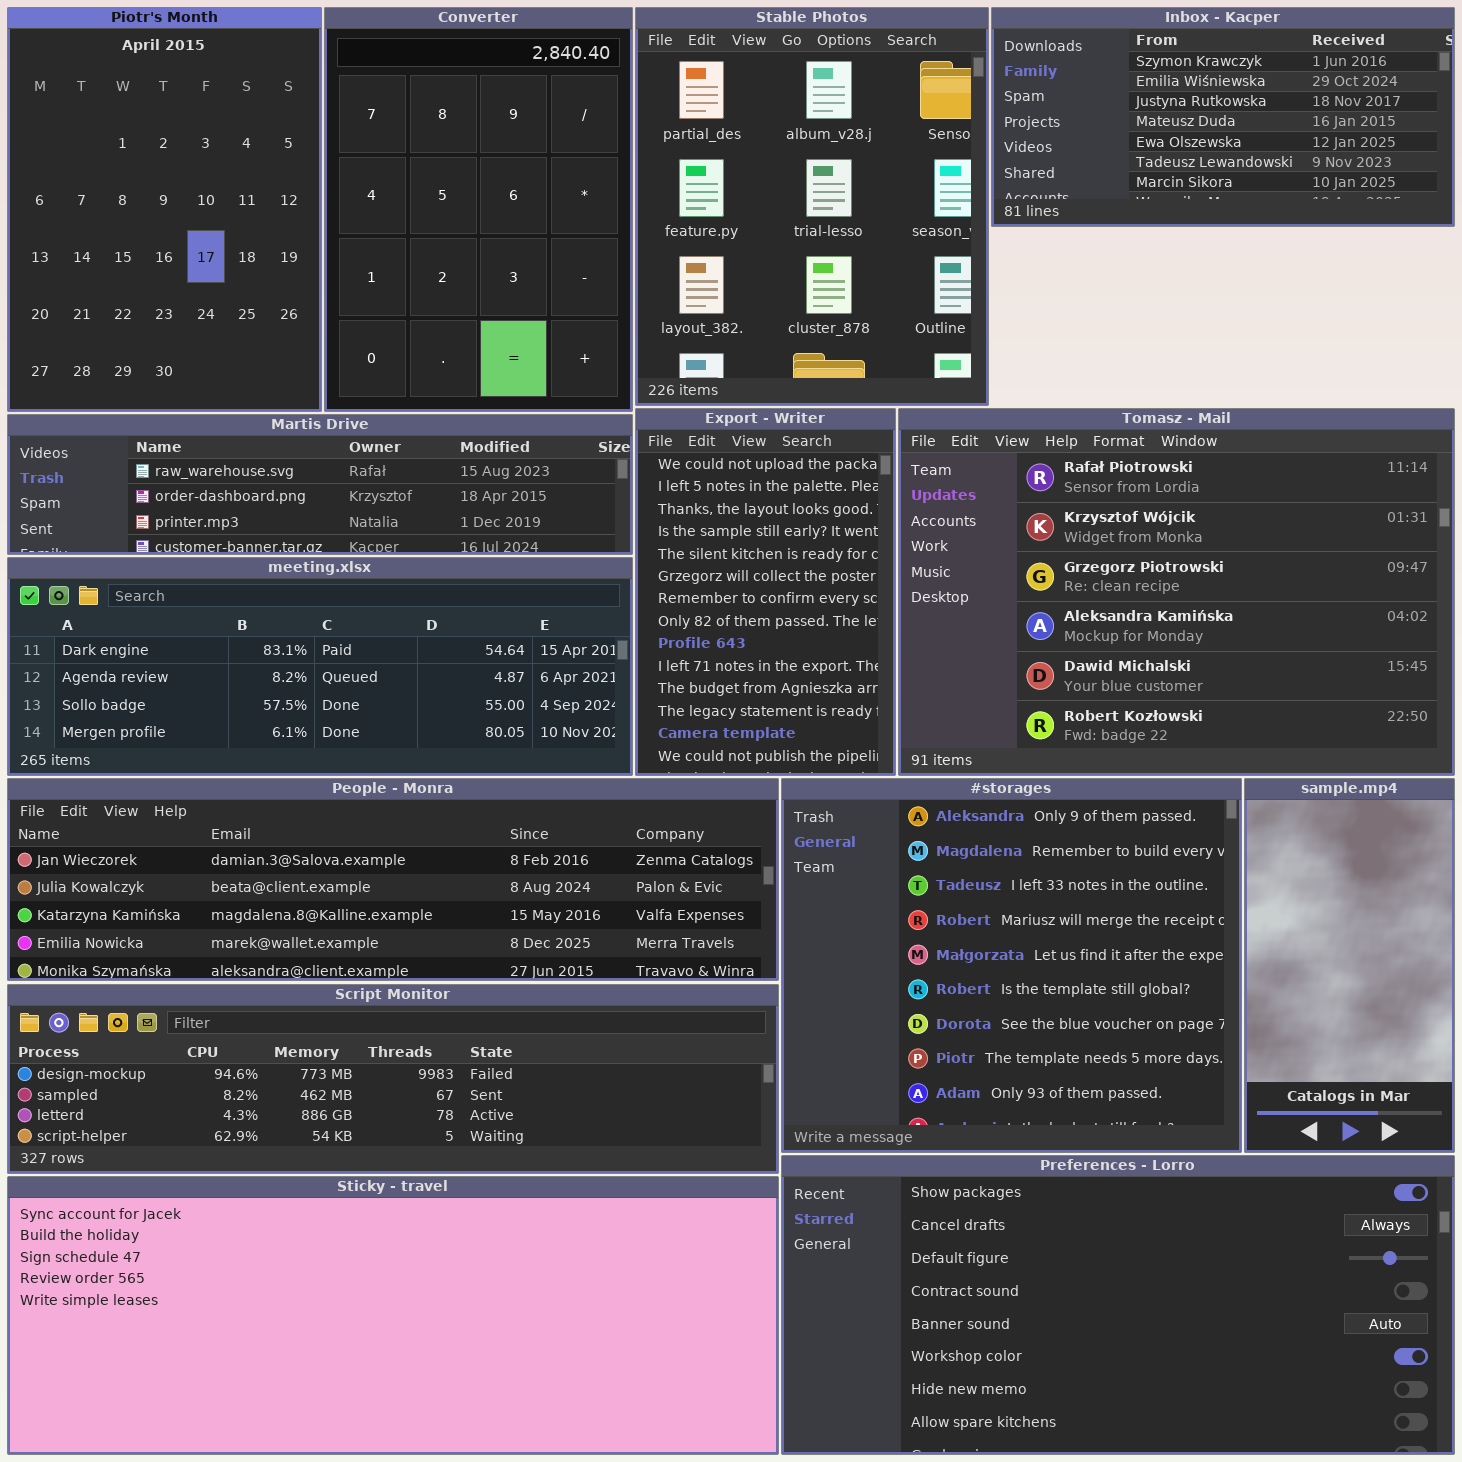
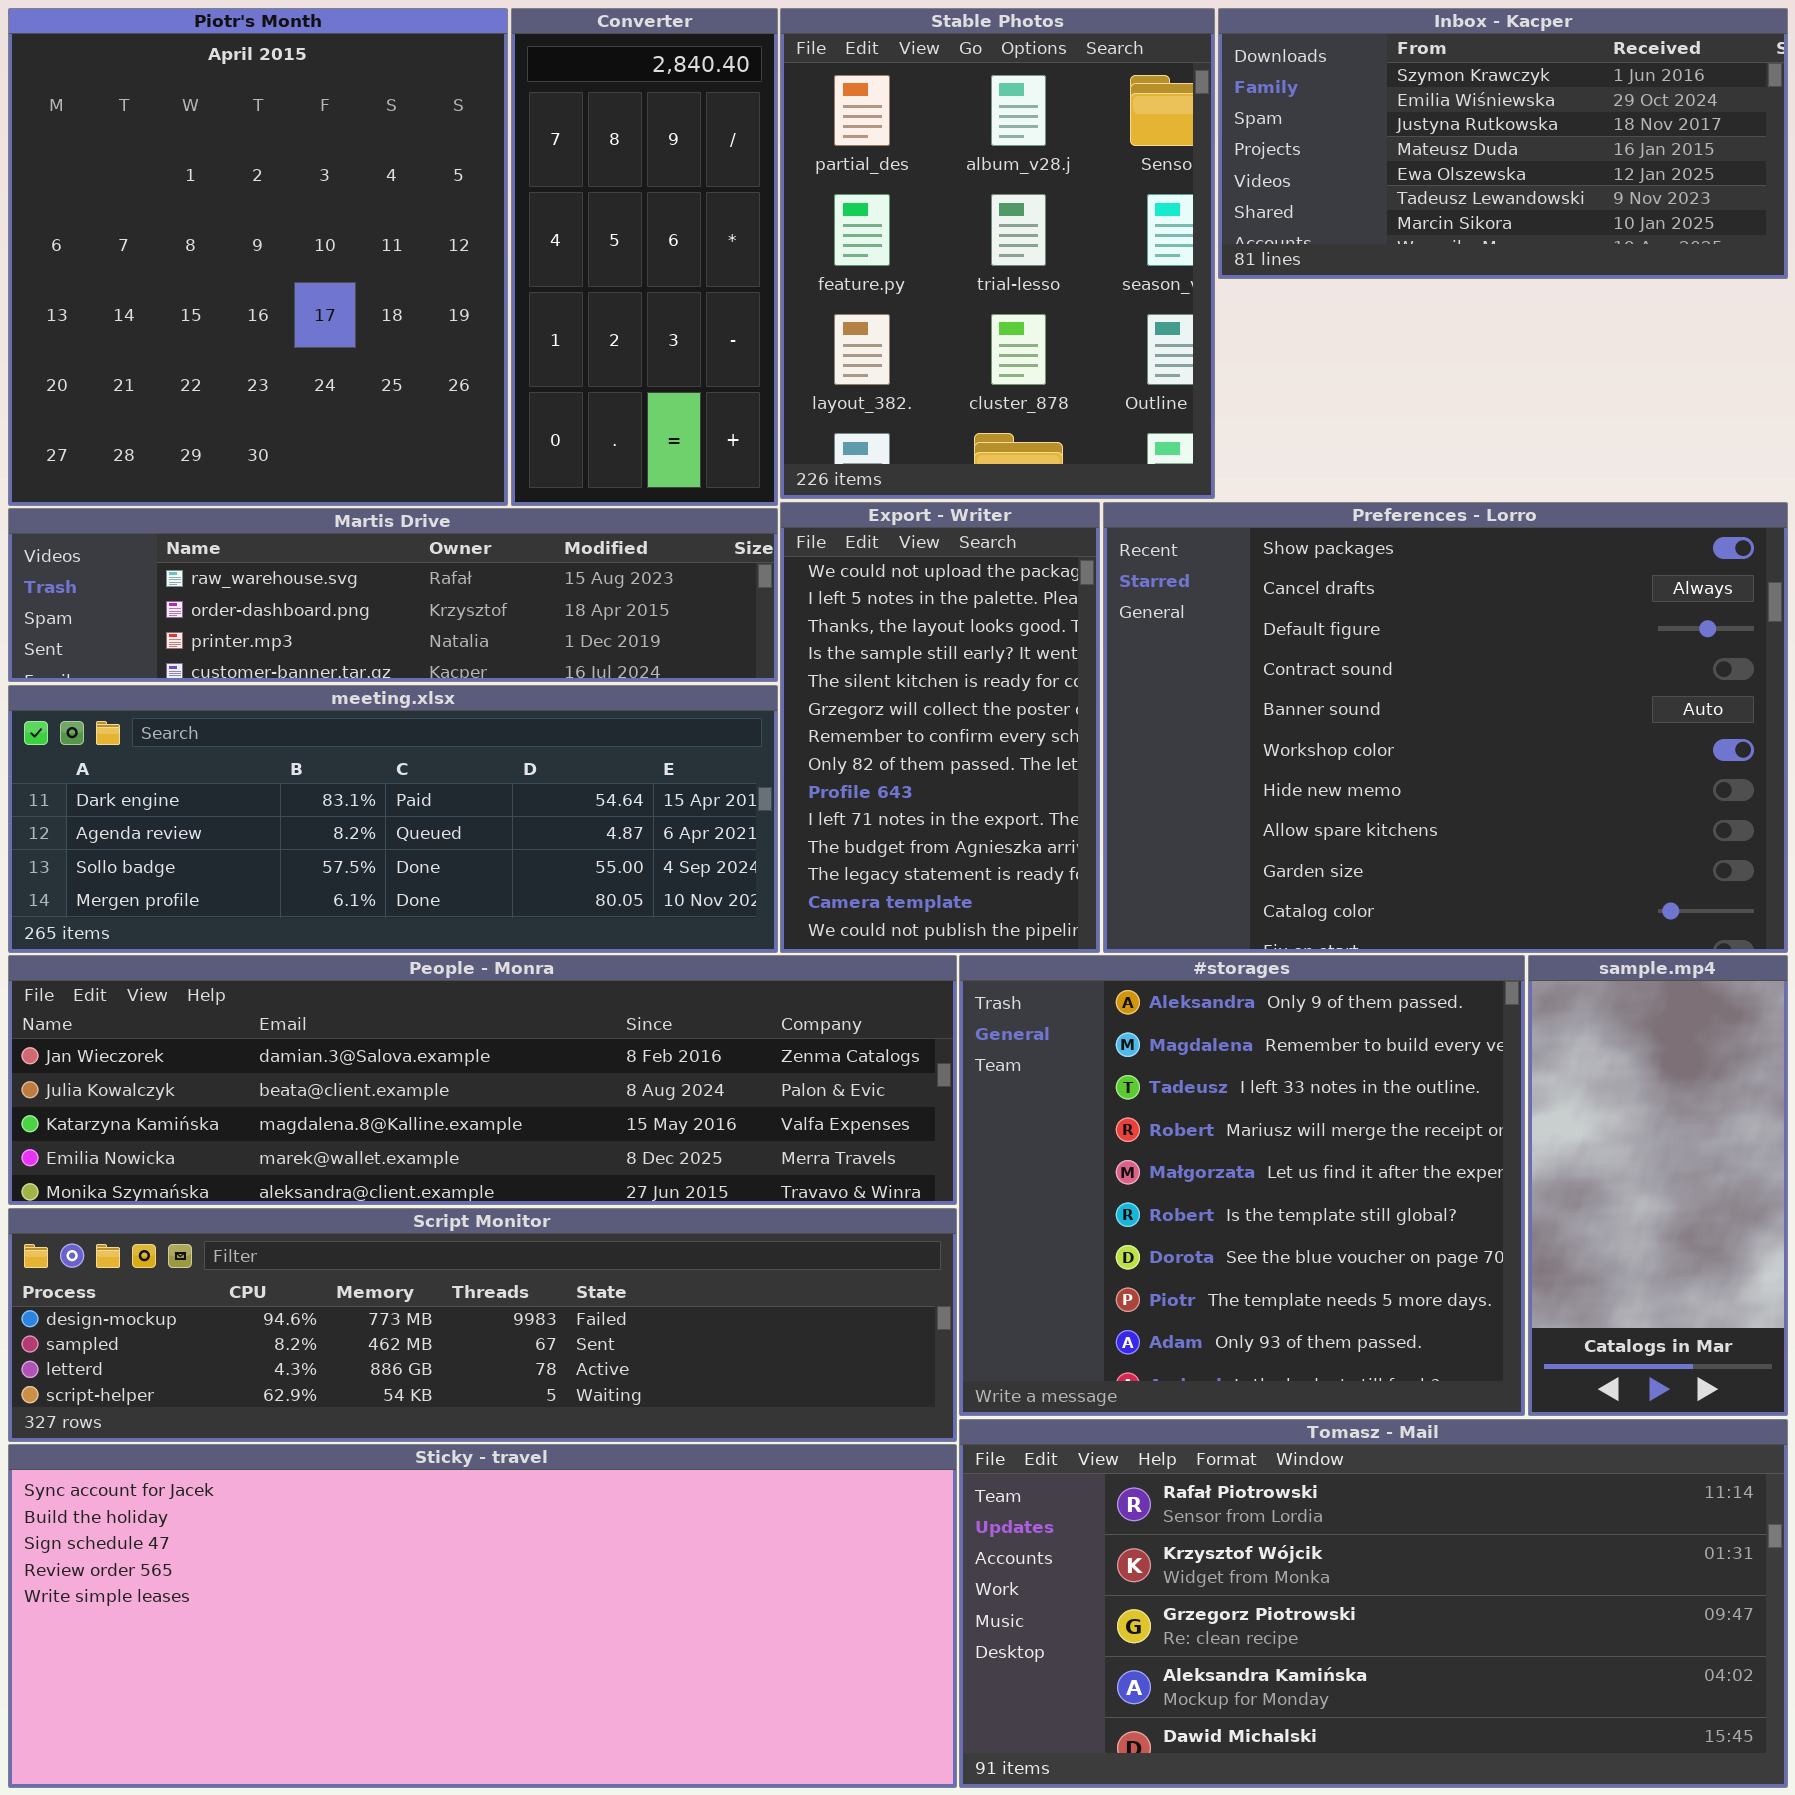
Piotr's Month: [7,7,322,412] -> [8,8,508,506], resized
Converter: [324,7,633,412] -> [511,8,778,506], resized
Tomasz - Mail: [898,408,1455,776] -> [959,1419,1788,1788], moved, resized
Preferences - Lorro: [781,1155,1455,1455] -> [1103,502,1788,953], moved, resized

